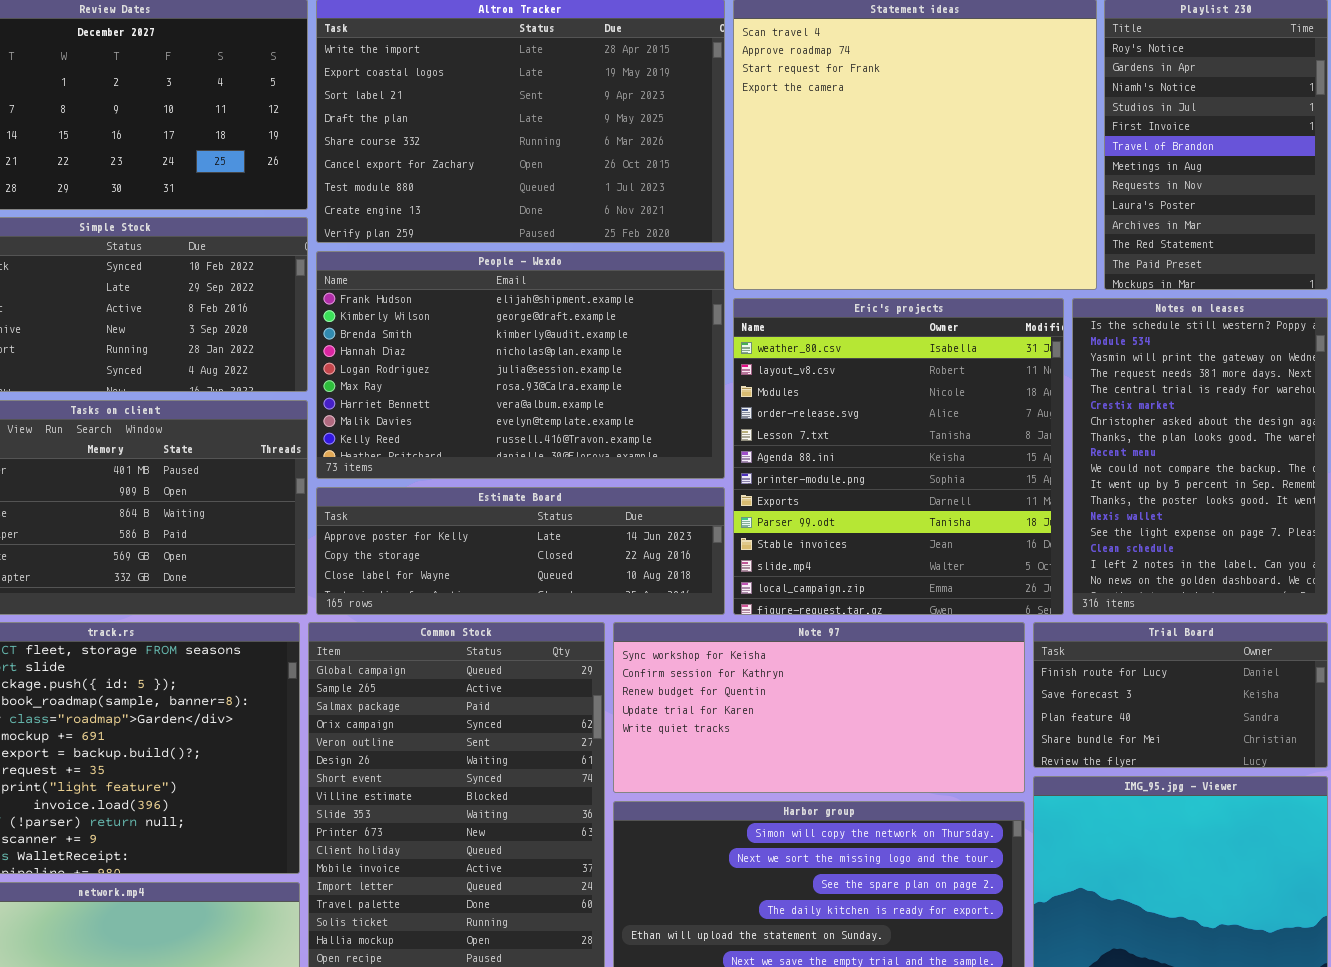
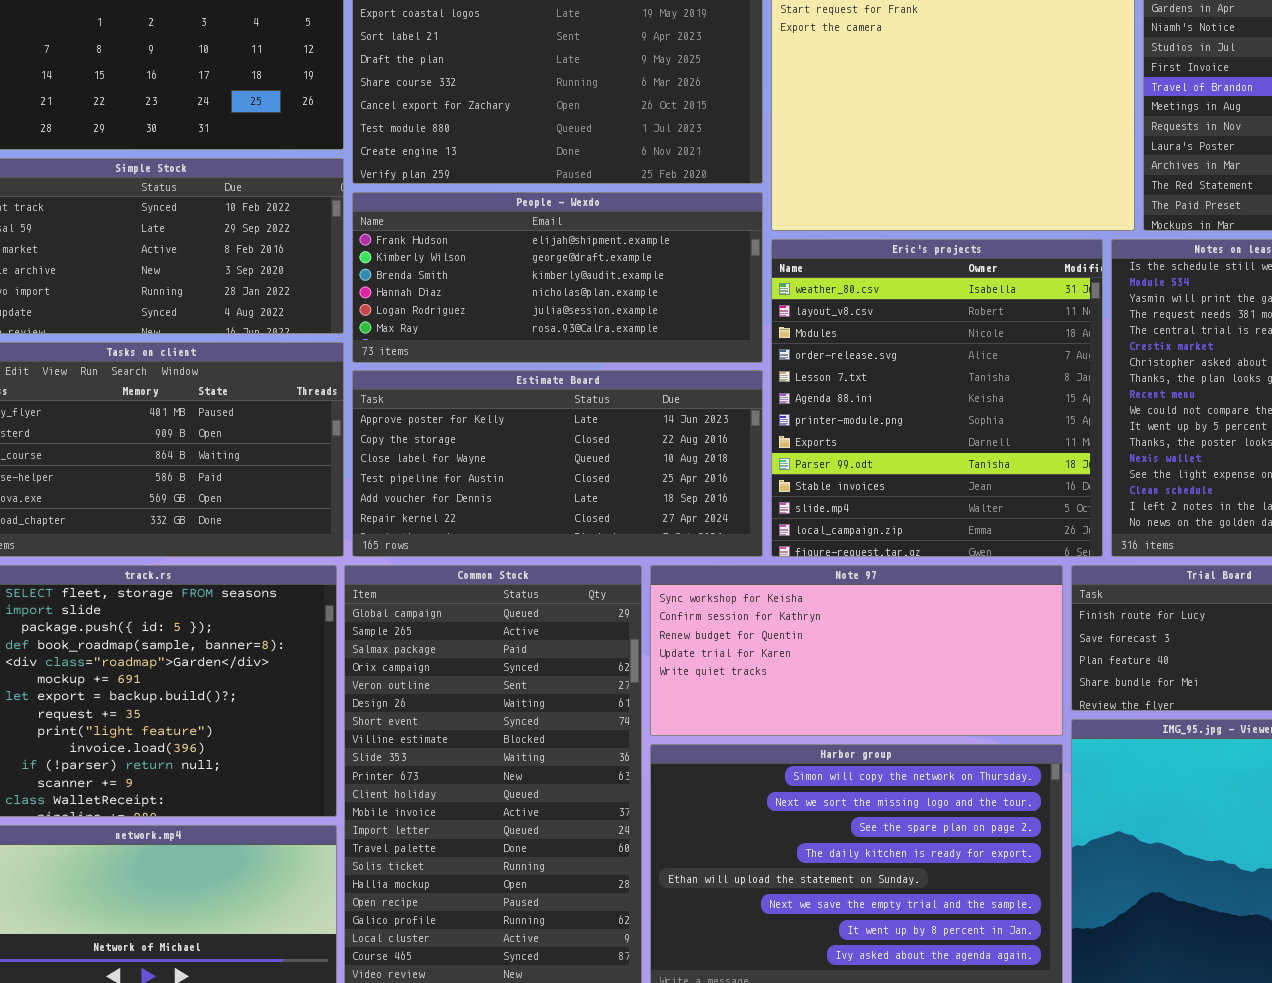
People - Wexdo: [316,251,725,479] -> [352,192,763,363], resized
Estimate Board: [316,487,725,615] -> [352,370,763,557], resized

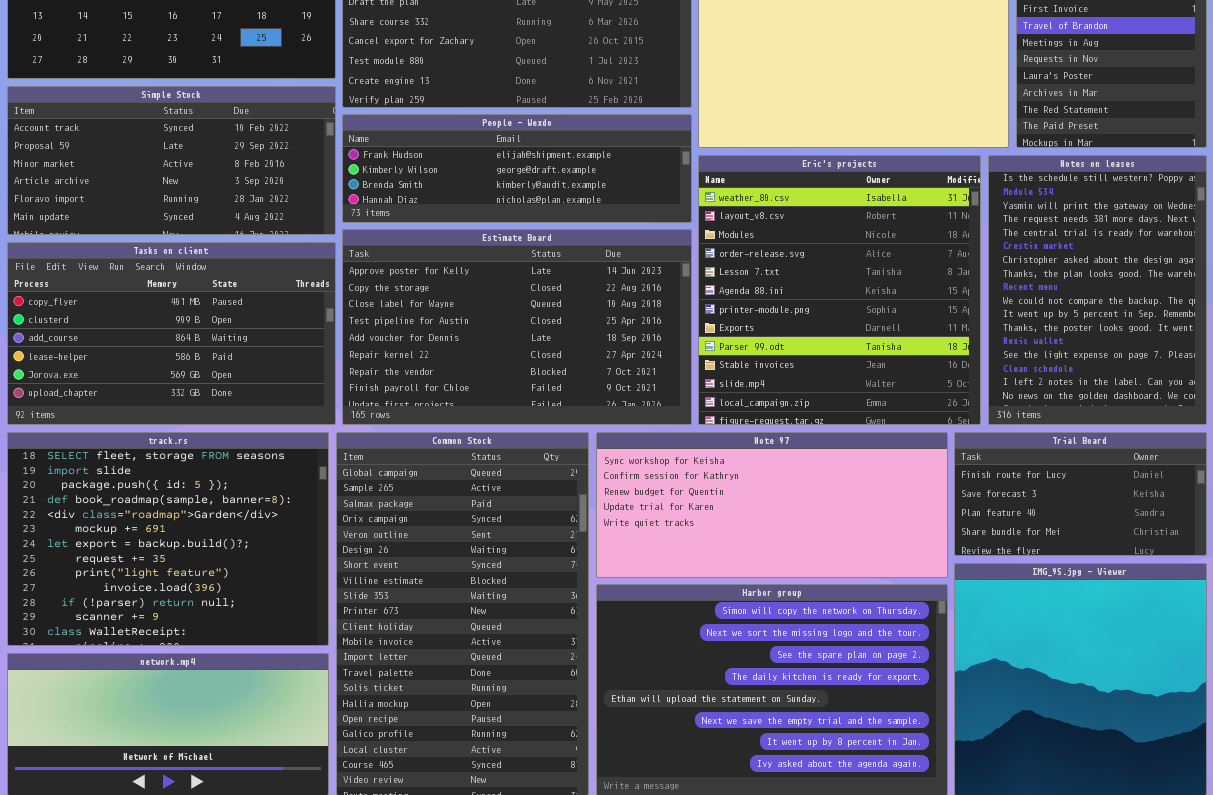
People - Wexdo: [352,192,763,363] -> [342,114,692,223], resized
Estimate Board: [352,370,763,557] -> [342,229,692,425], resized

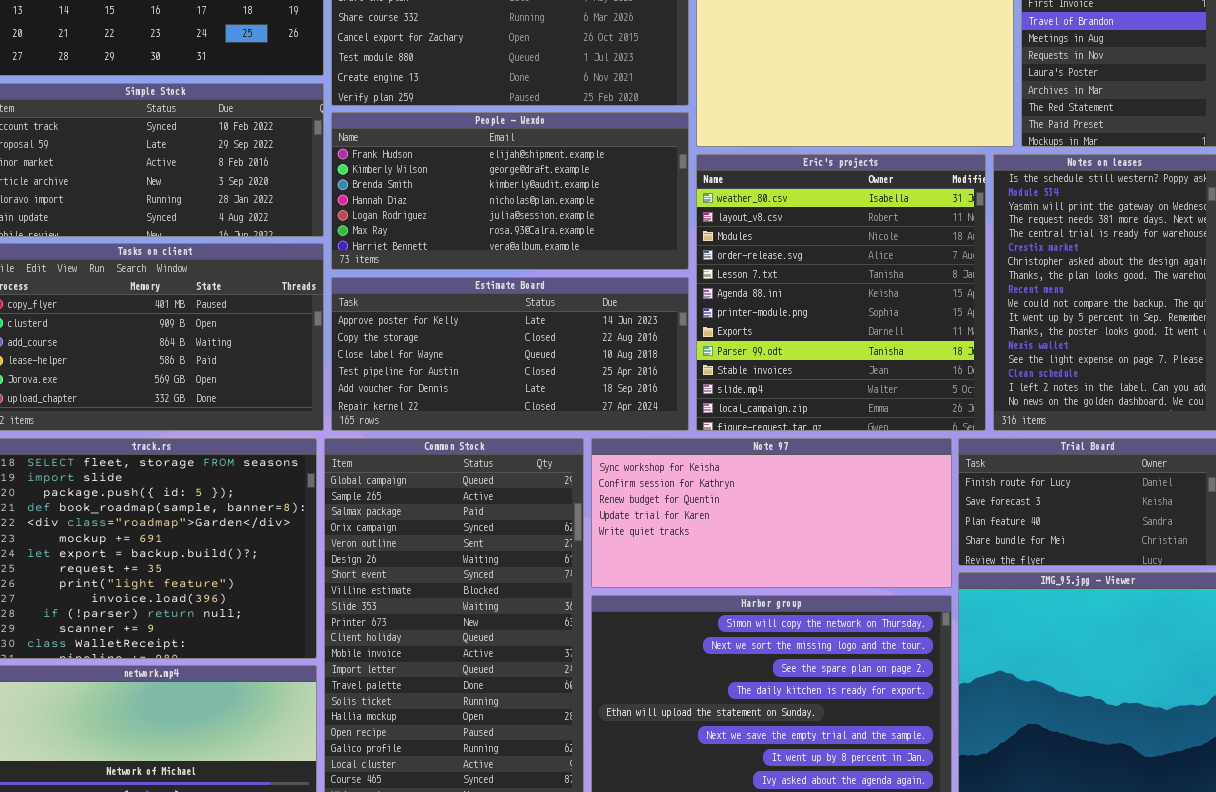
People - Wexdo: [342,114,692,223] -> [331,112,689,270], resized
Estimate Board: [342,229,692,425] -> [331,277,689,431], resized

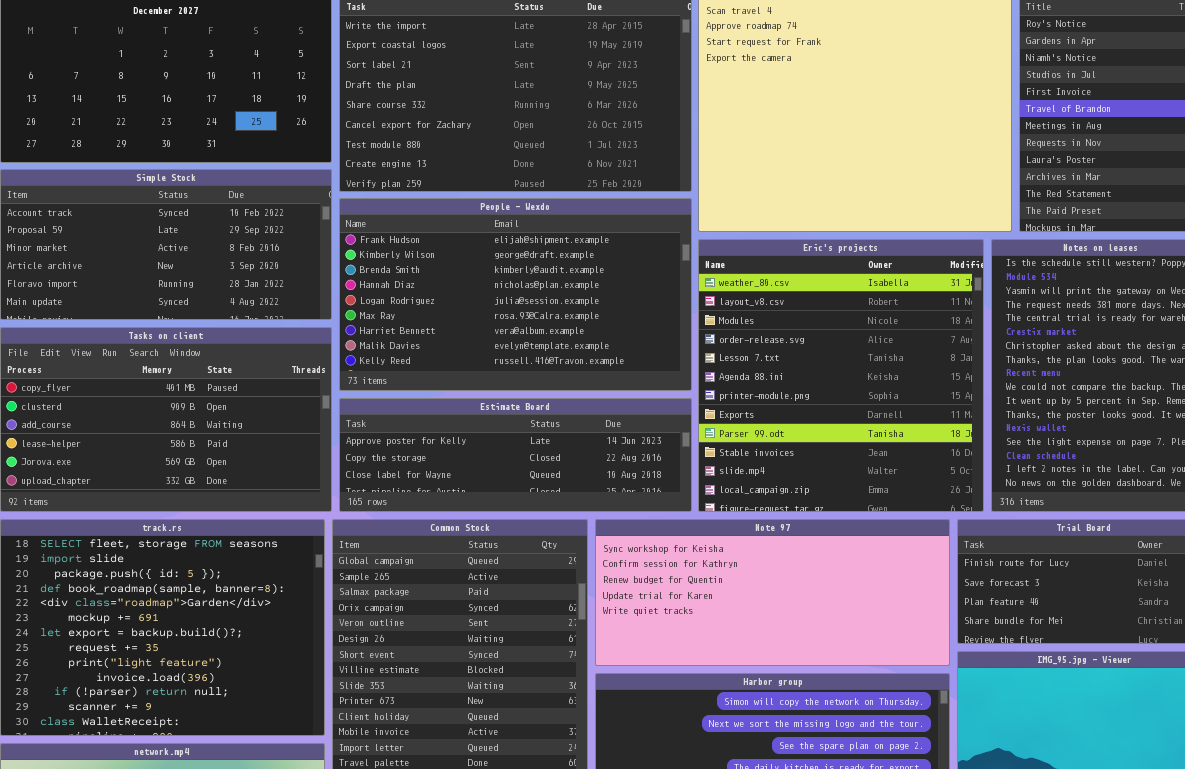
People - Wexdo: [331,112,689,270] -> [339,198,692,391], resized
Estimate Board: [331,277,689,431] -> [339,398,692,512], resized

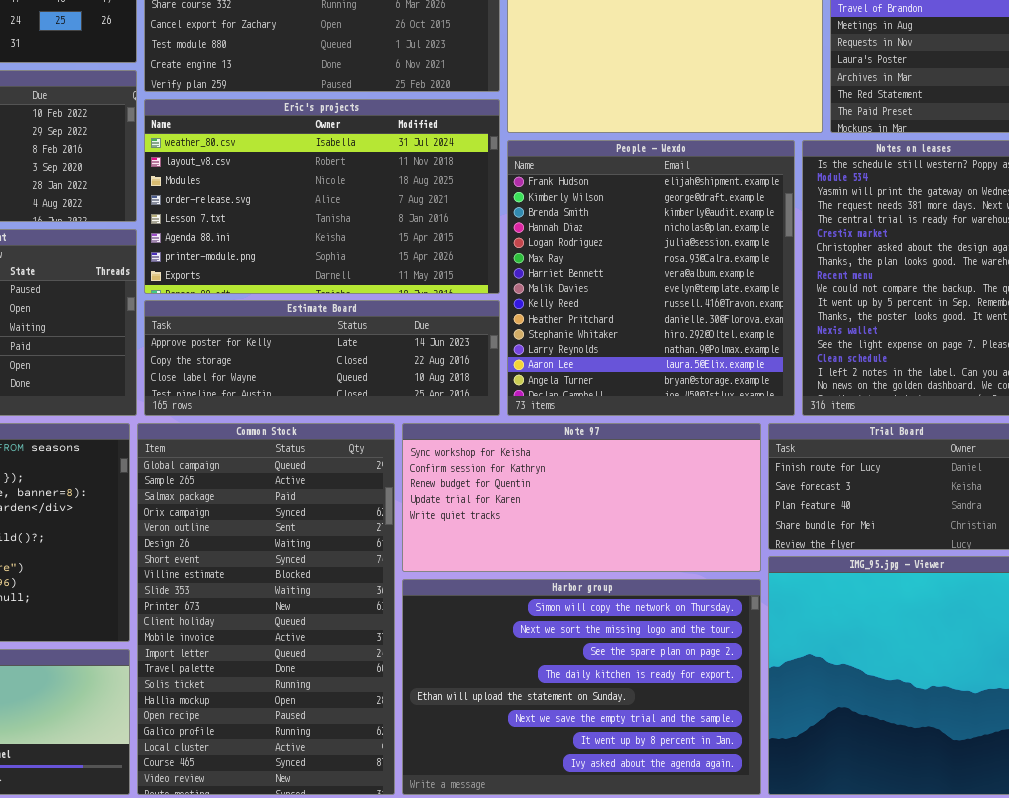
People - Wexdo: [339,198,692,391] -> [507,140,795,416], moved, resized
Eric's projects: [698,239,984,512] -> [144,99,500,294], moved, resized

